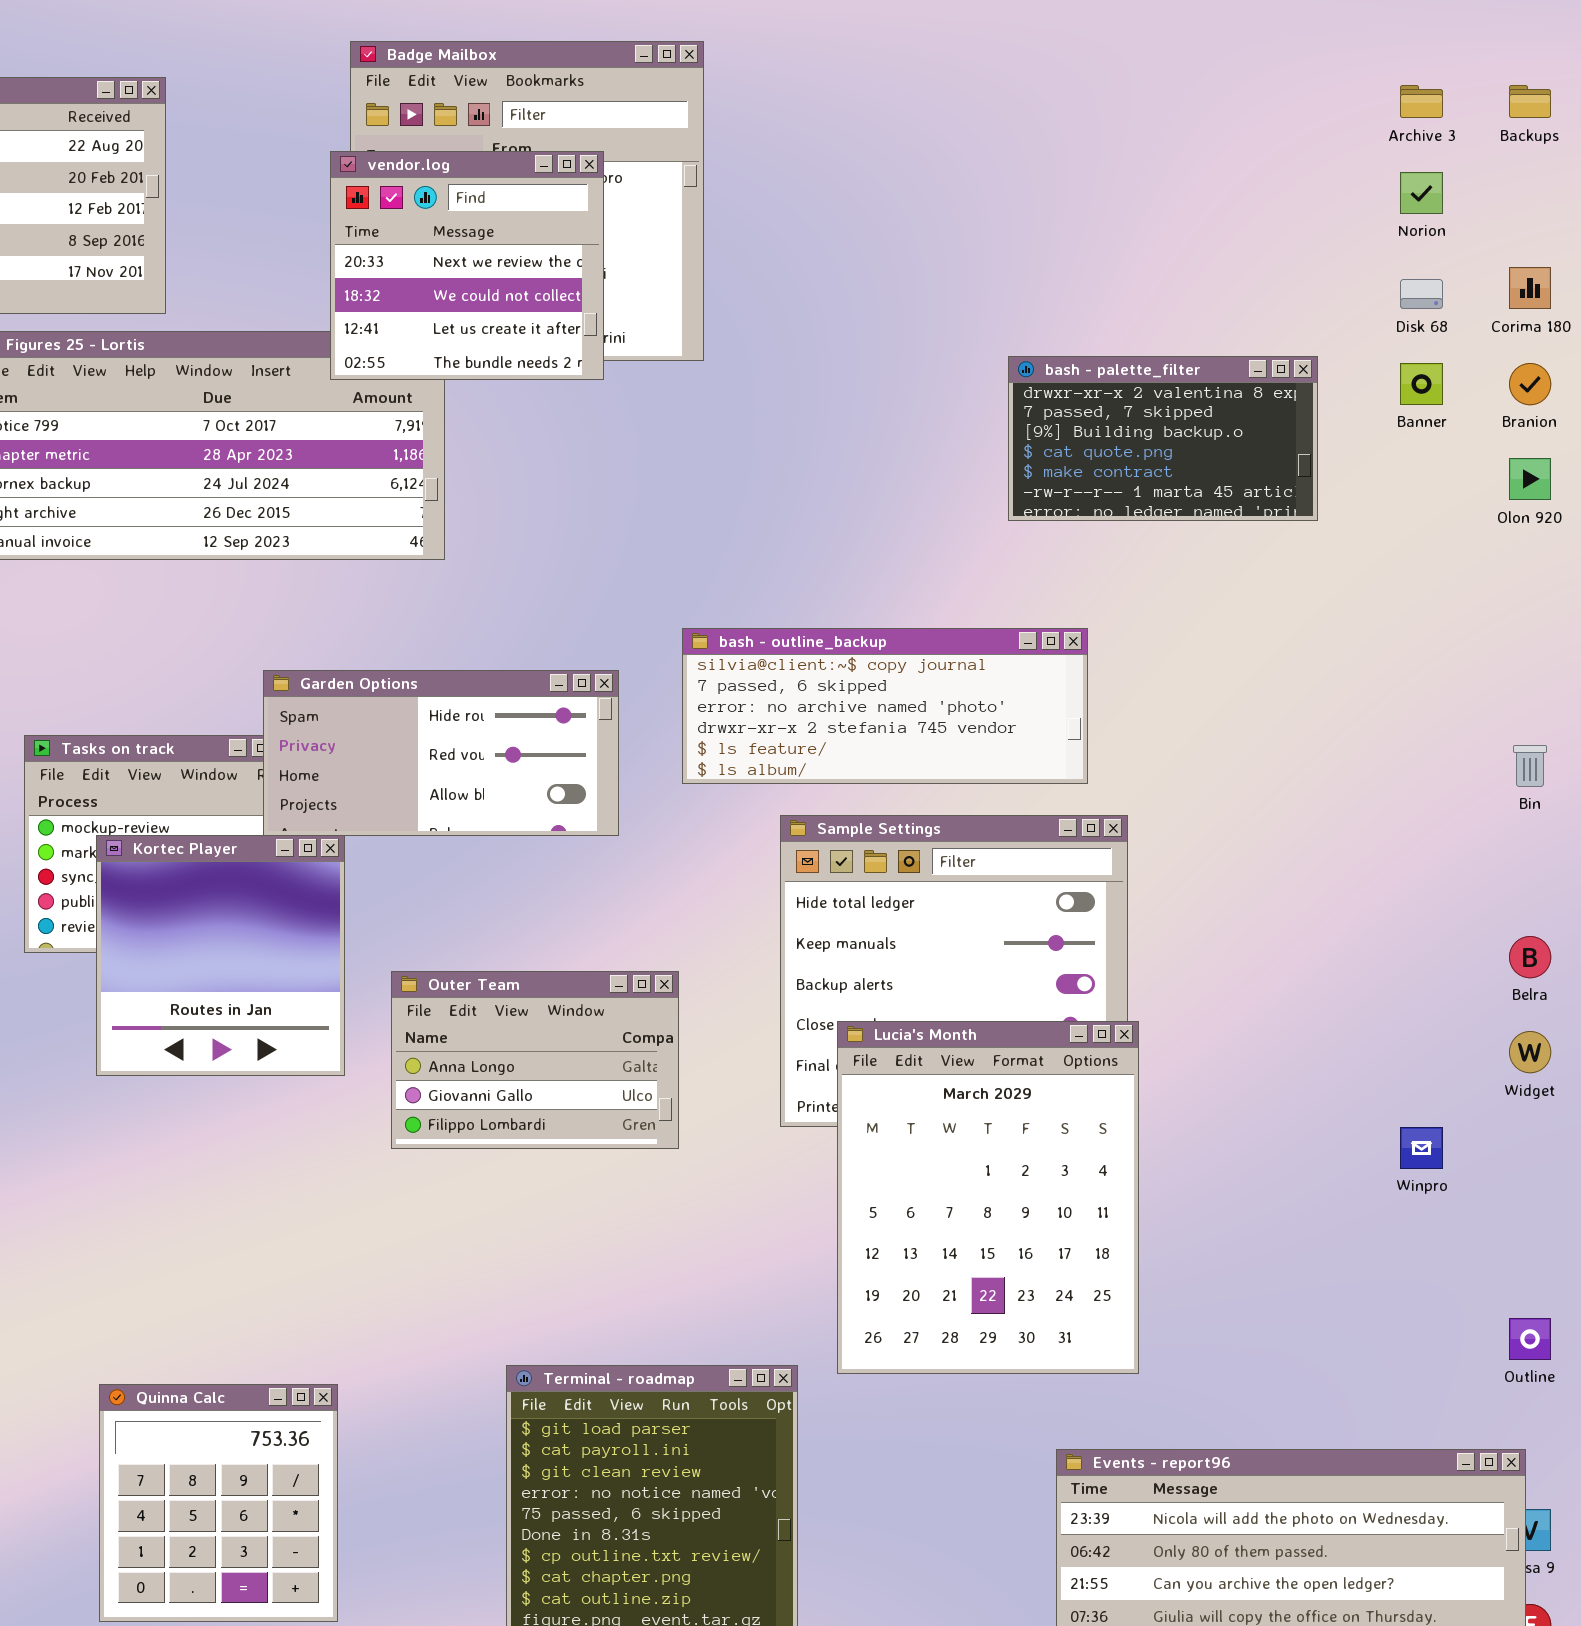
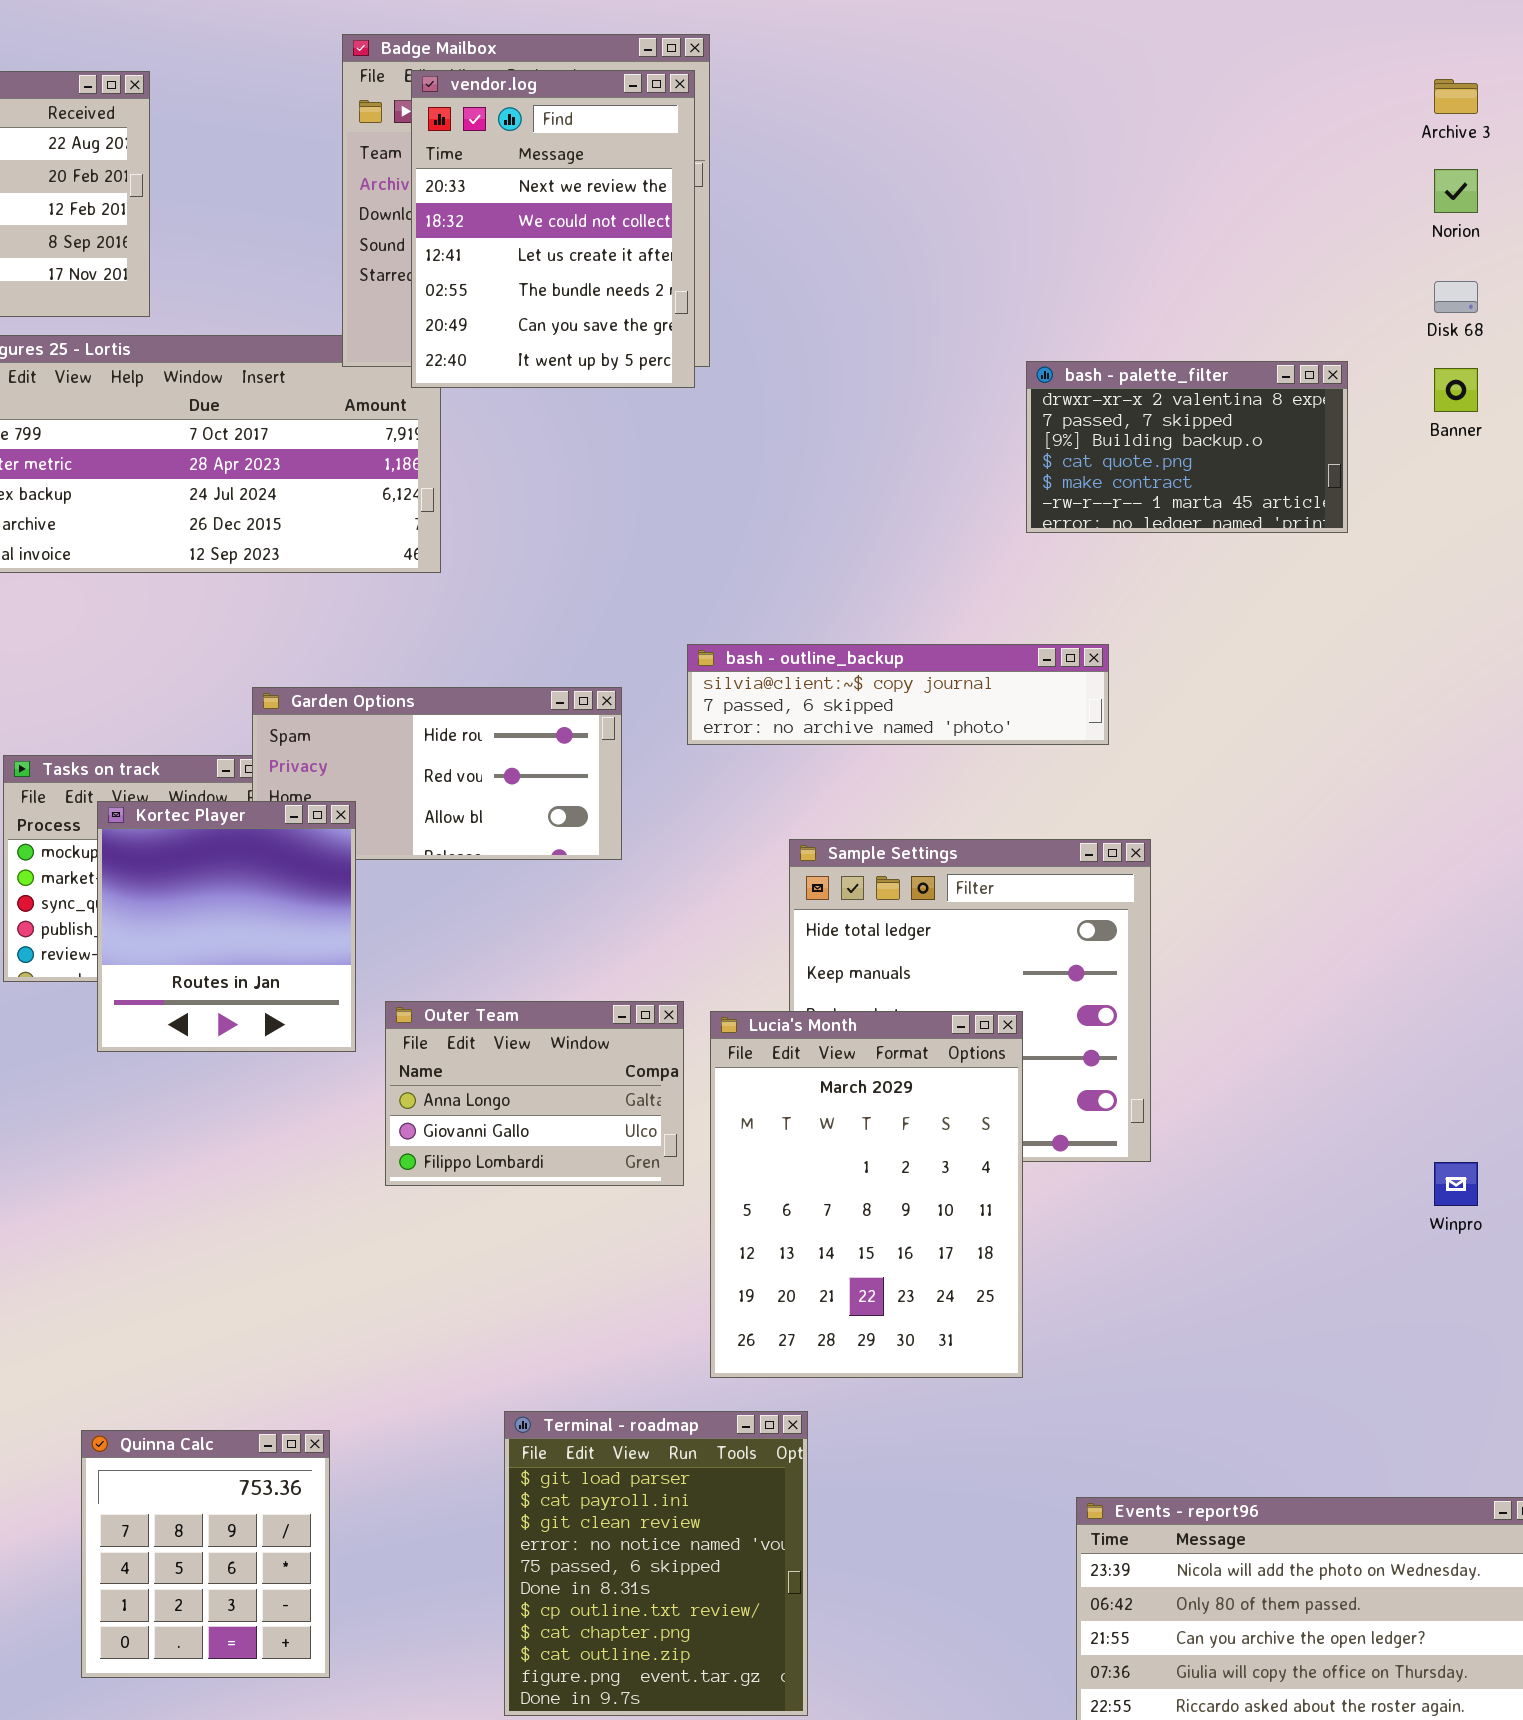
vendor.log: [330,151,604,380] -> [411,70,695,388], moved, resized
bash - outline_backup: [682,628,1088,784] -> [687,644,1109,745], resized
Kortec Player: [96,835,345,1076] -> [97,801,356,1052], moved
Lucia's Month: [837,1021,1139,1374] -> [710,1011,1023,1378], moved

